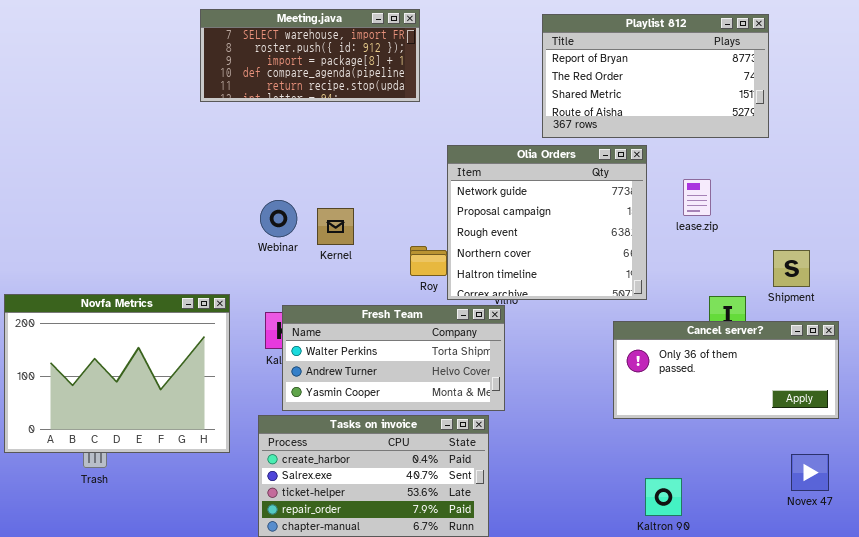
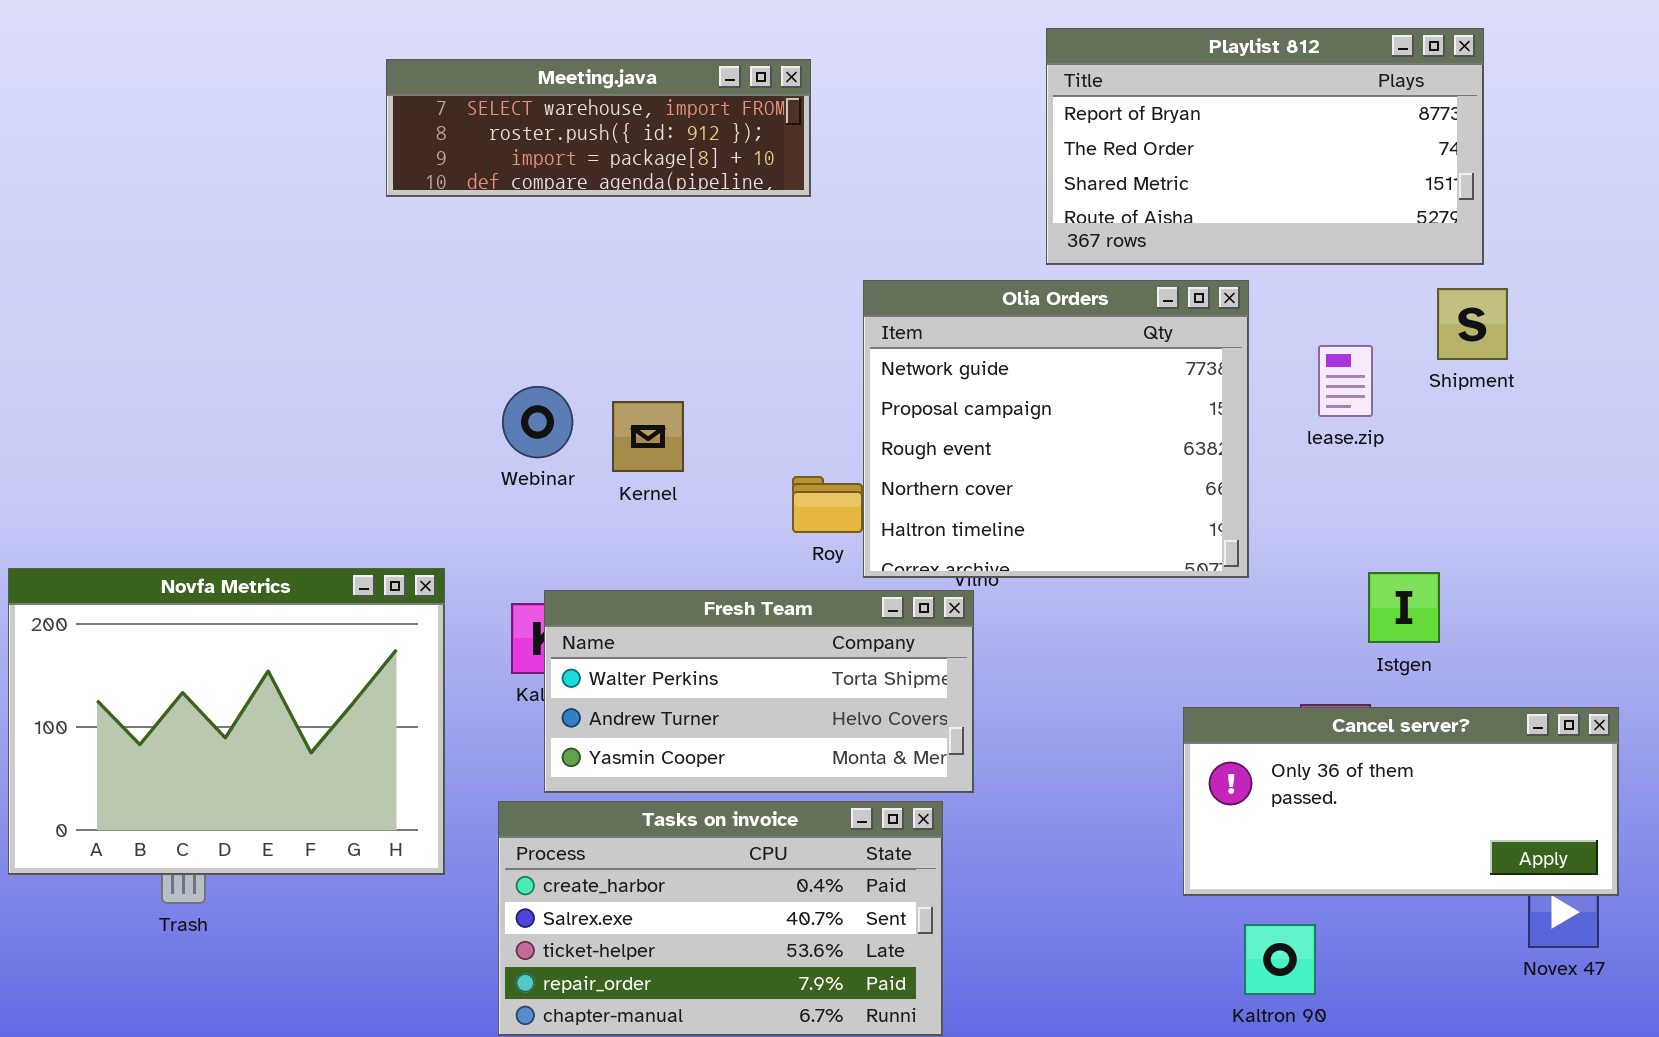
Meeting.java: [200,9,420,102] -> [386,59,811,197], resized
Shipment: [773,250,810,287] -> [1437,288,1508,360], moved
Cancel server?: [613,321,839,419] -> [1183,707,1619,896], moved

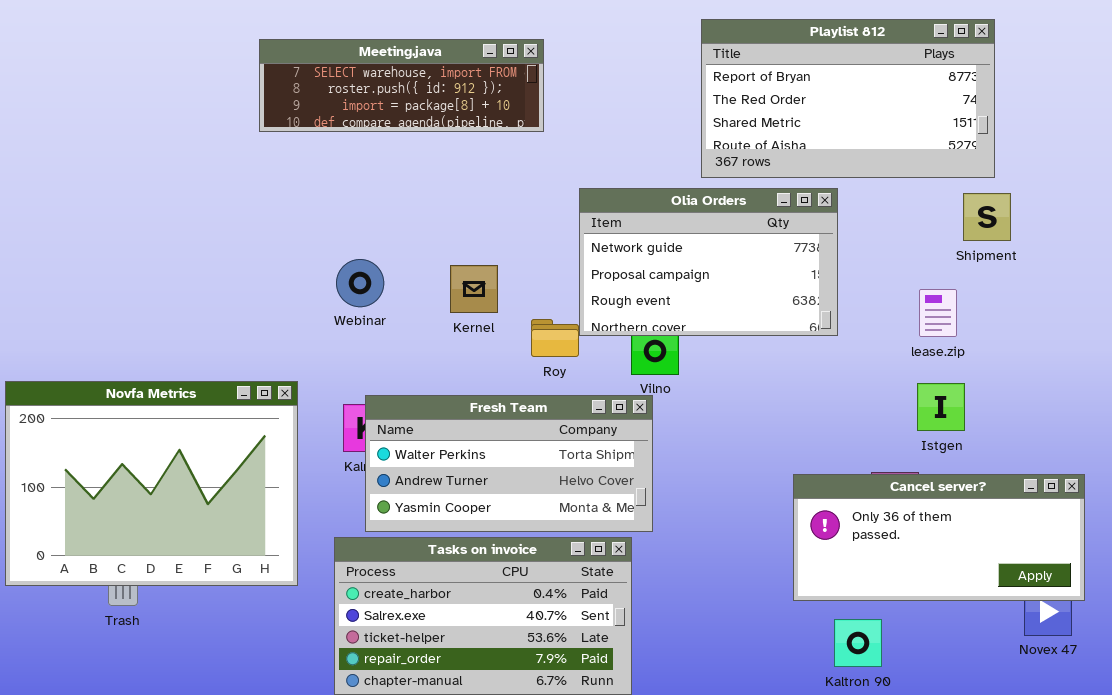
Olia Orders: [863,280,1249,578] -> [579,188,838,336], resized
lease.zip: [1318,345,1373,417] -> [919,289,957,337], moved
Kernel: [612,401,684,472] -> [450,265,498,313], moved

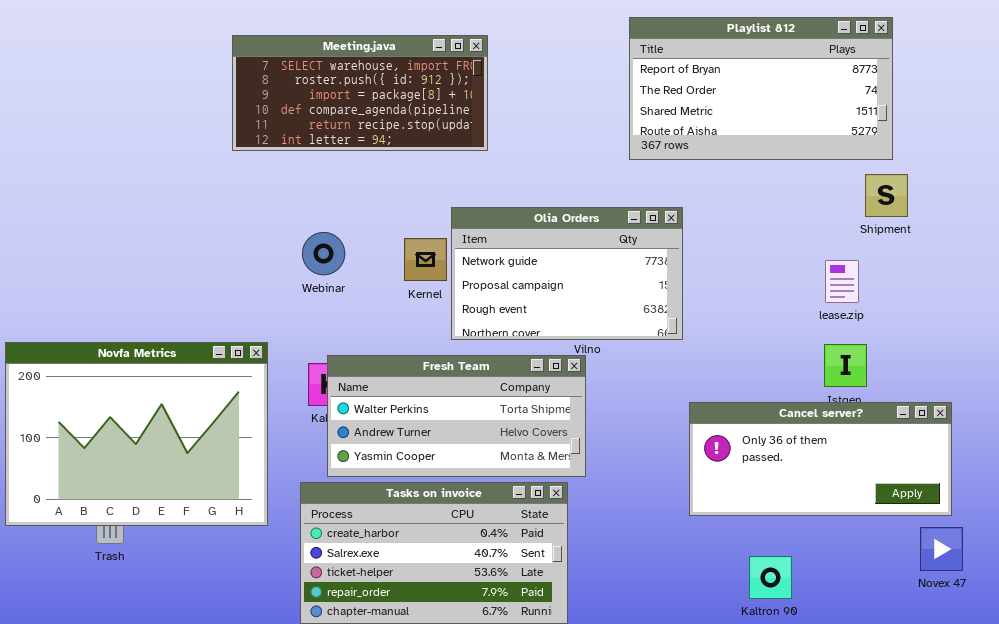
Meeting.java: [259,39,544,132] -> [232,35,488,151], resized
Olia Orders: [579,188,838,336] -> [451,207,683,340], moved
Cancel server?: [793,474,1085,601] -> [689,402,952,516], moved

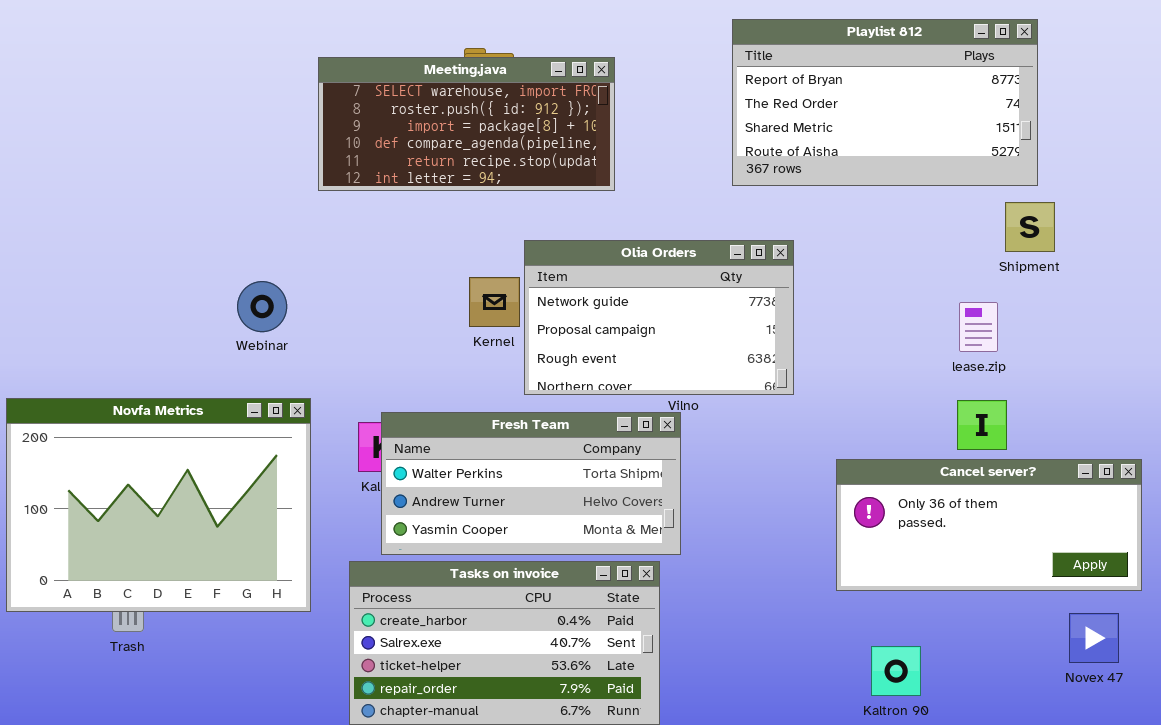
Meeting.java: [232,35,488,151] -> [318,57,615,191], moved
Webinar: [302,232,345,275] -> [237,281,287,332], moved
Cancel server?: [689,402,952,516] -> [836,459,1142,591], moved

